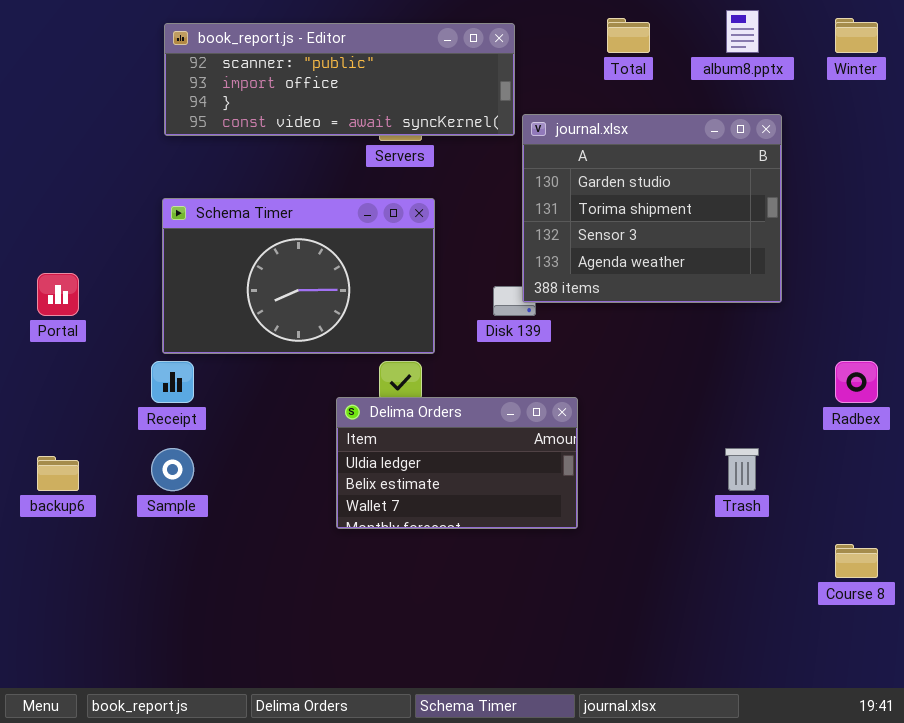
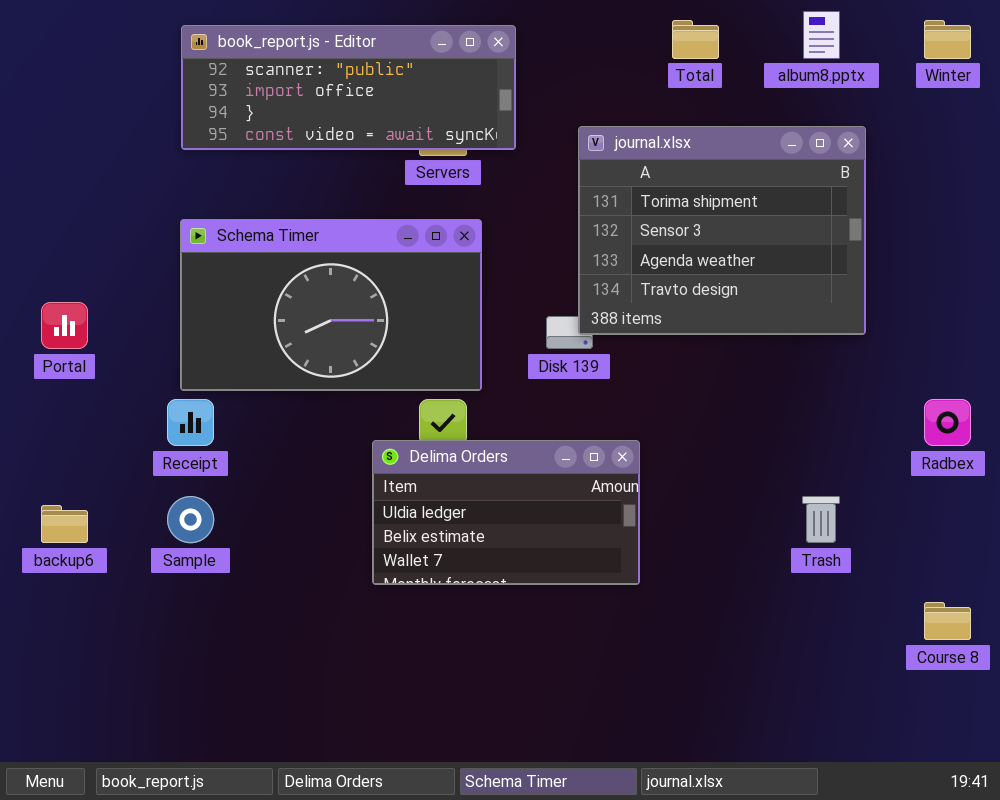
book_report.js - Editor: [164,23,515,136] -> [181,25,516,150], resized
journal.xlsx: [522,114,782,303] -> [578,126,866,335], scrolled down 1 row

